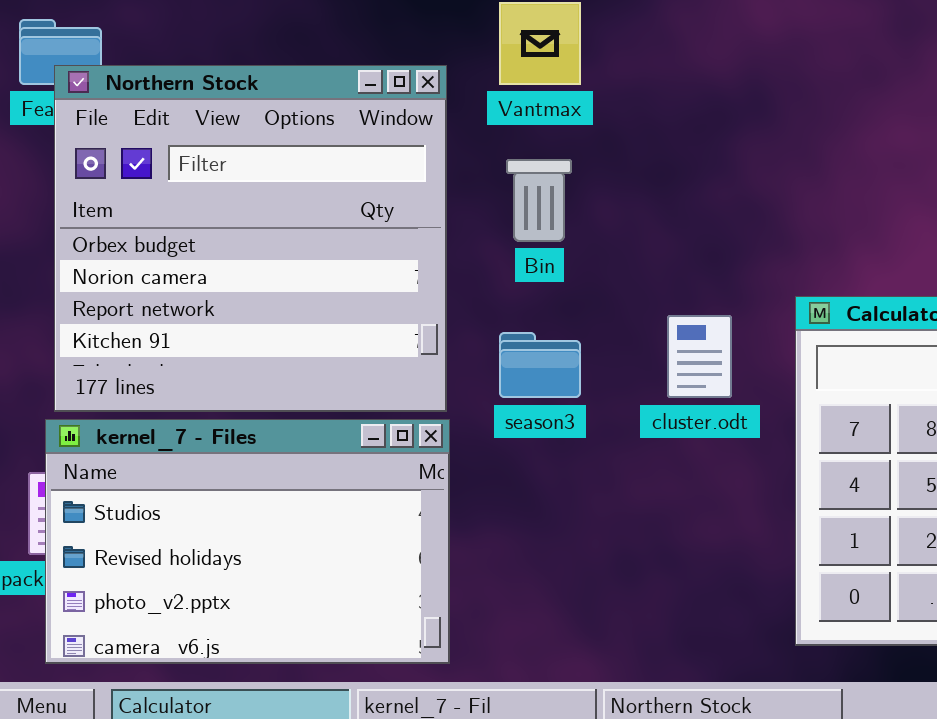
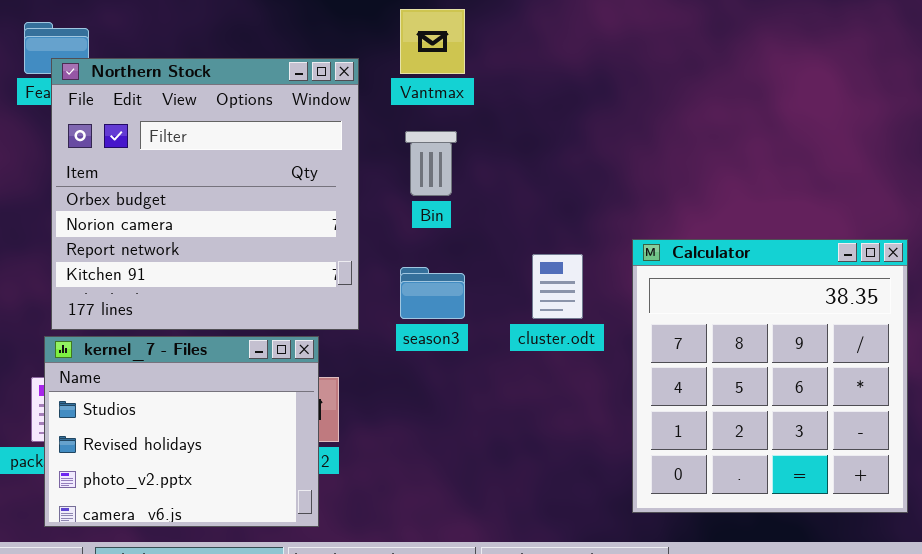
kernel_7 - Files: [45,419,450,664] -> [44,336,319,527], resized

